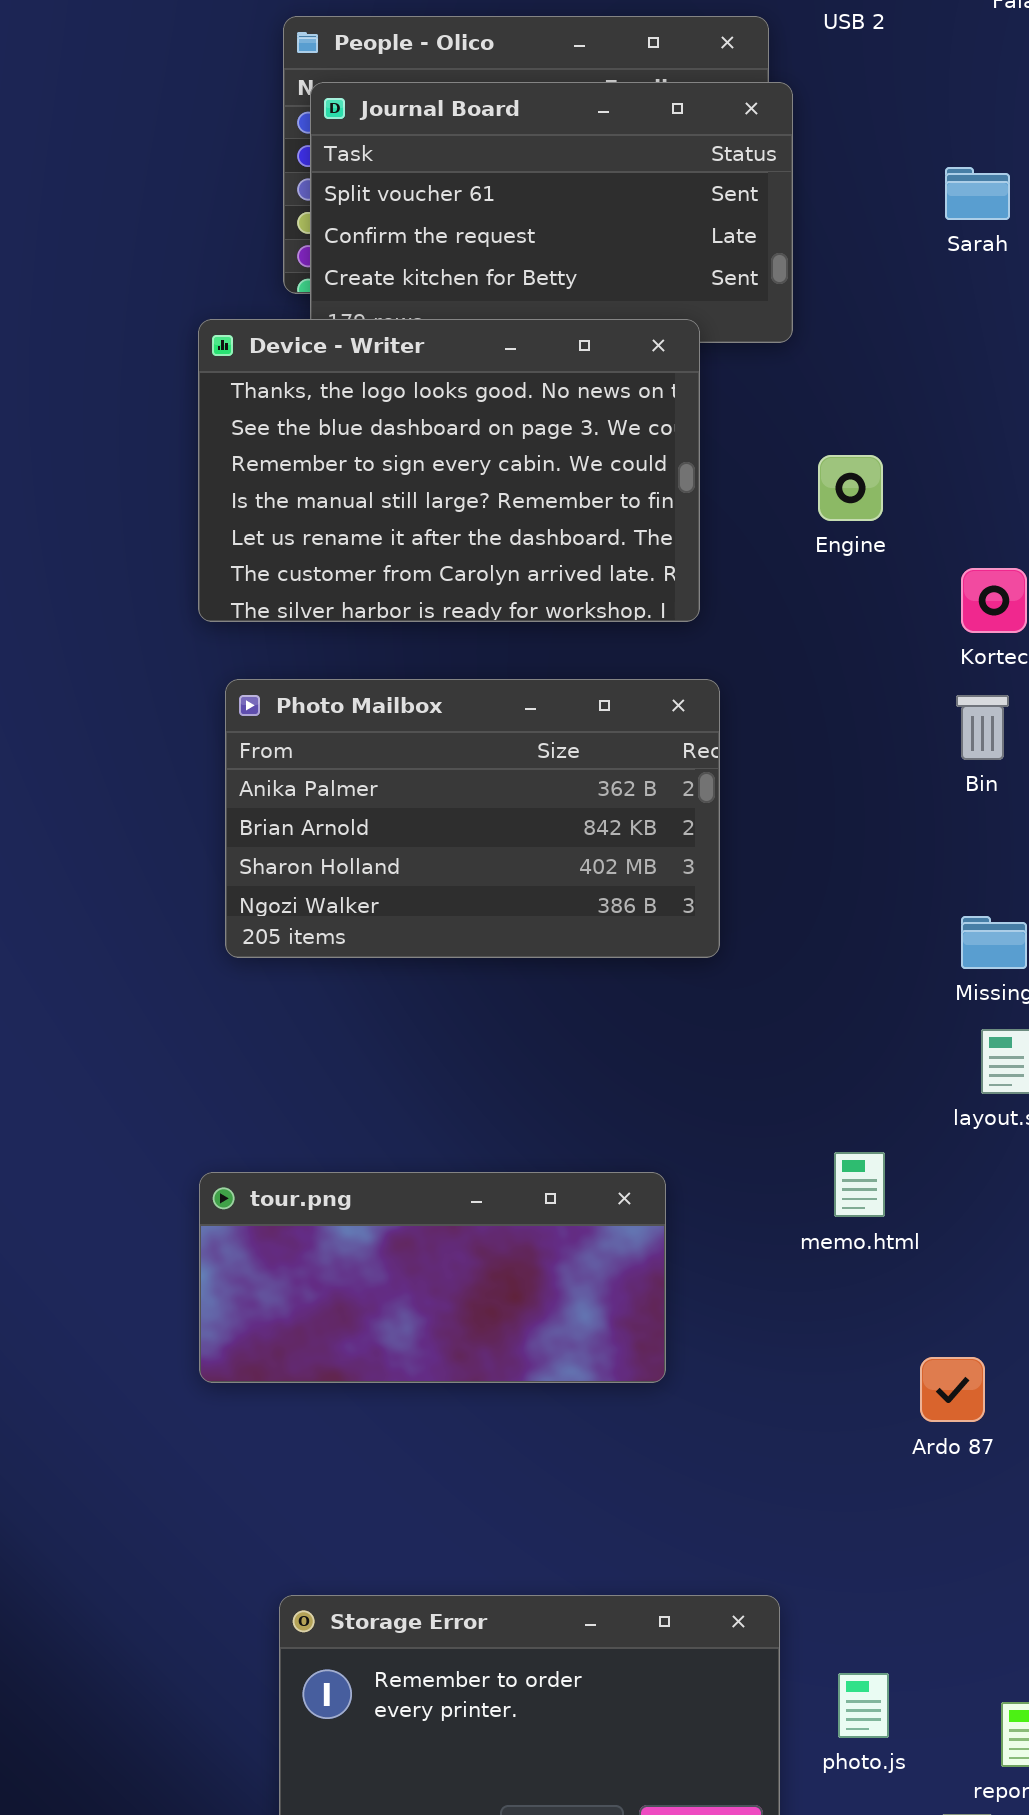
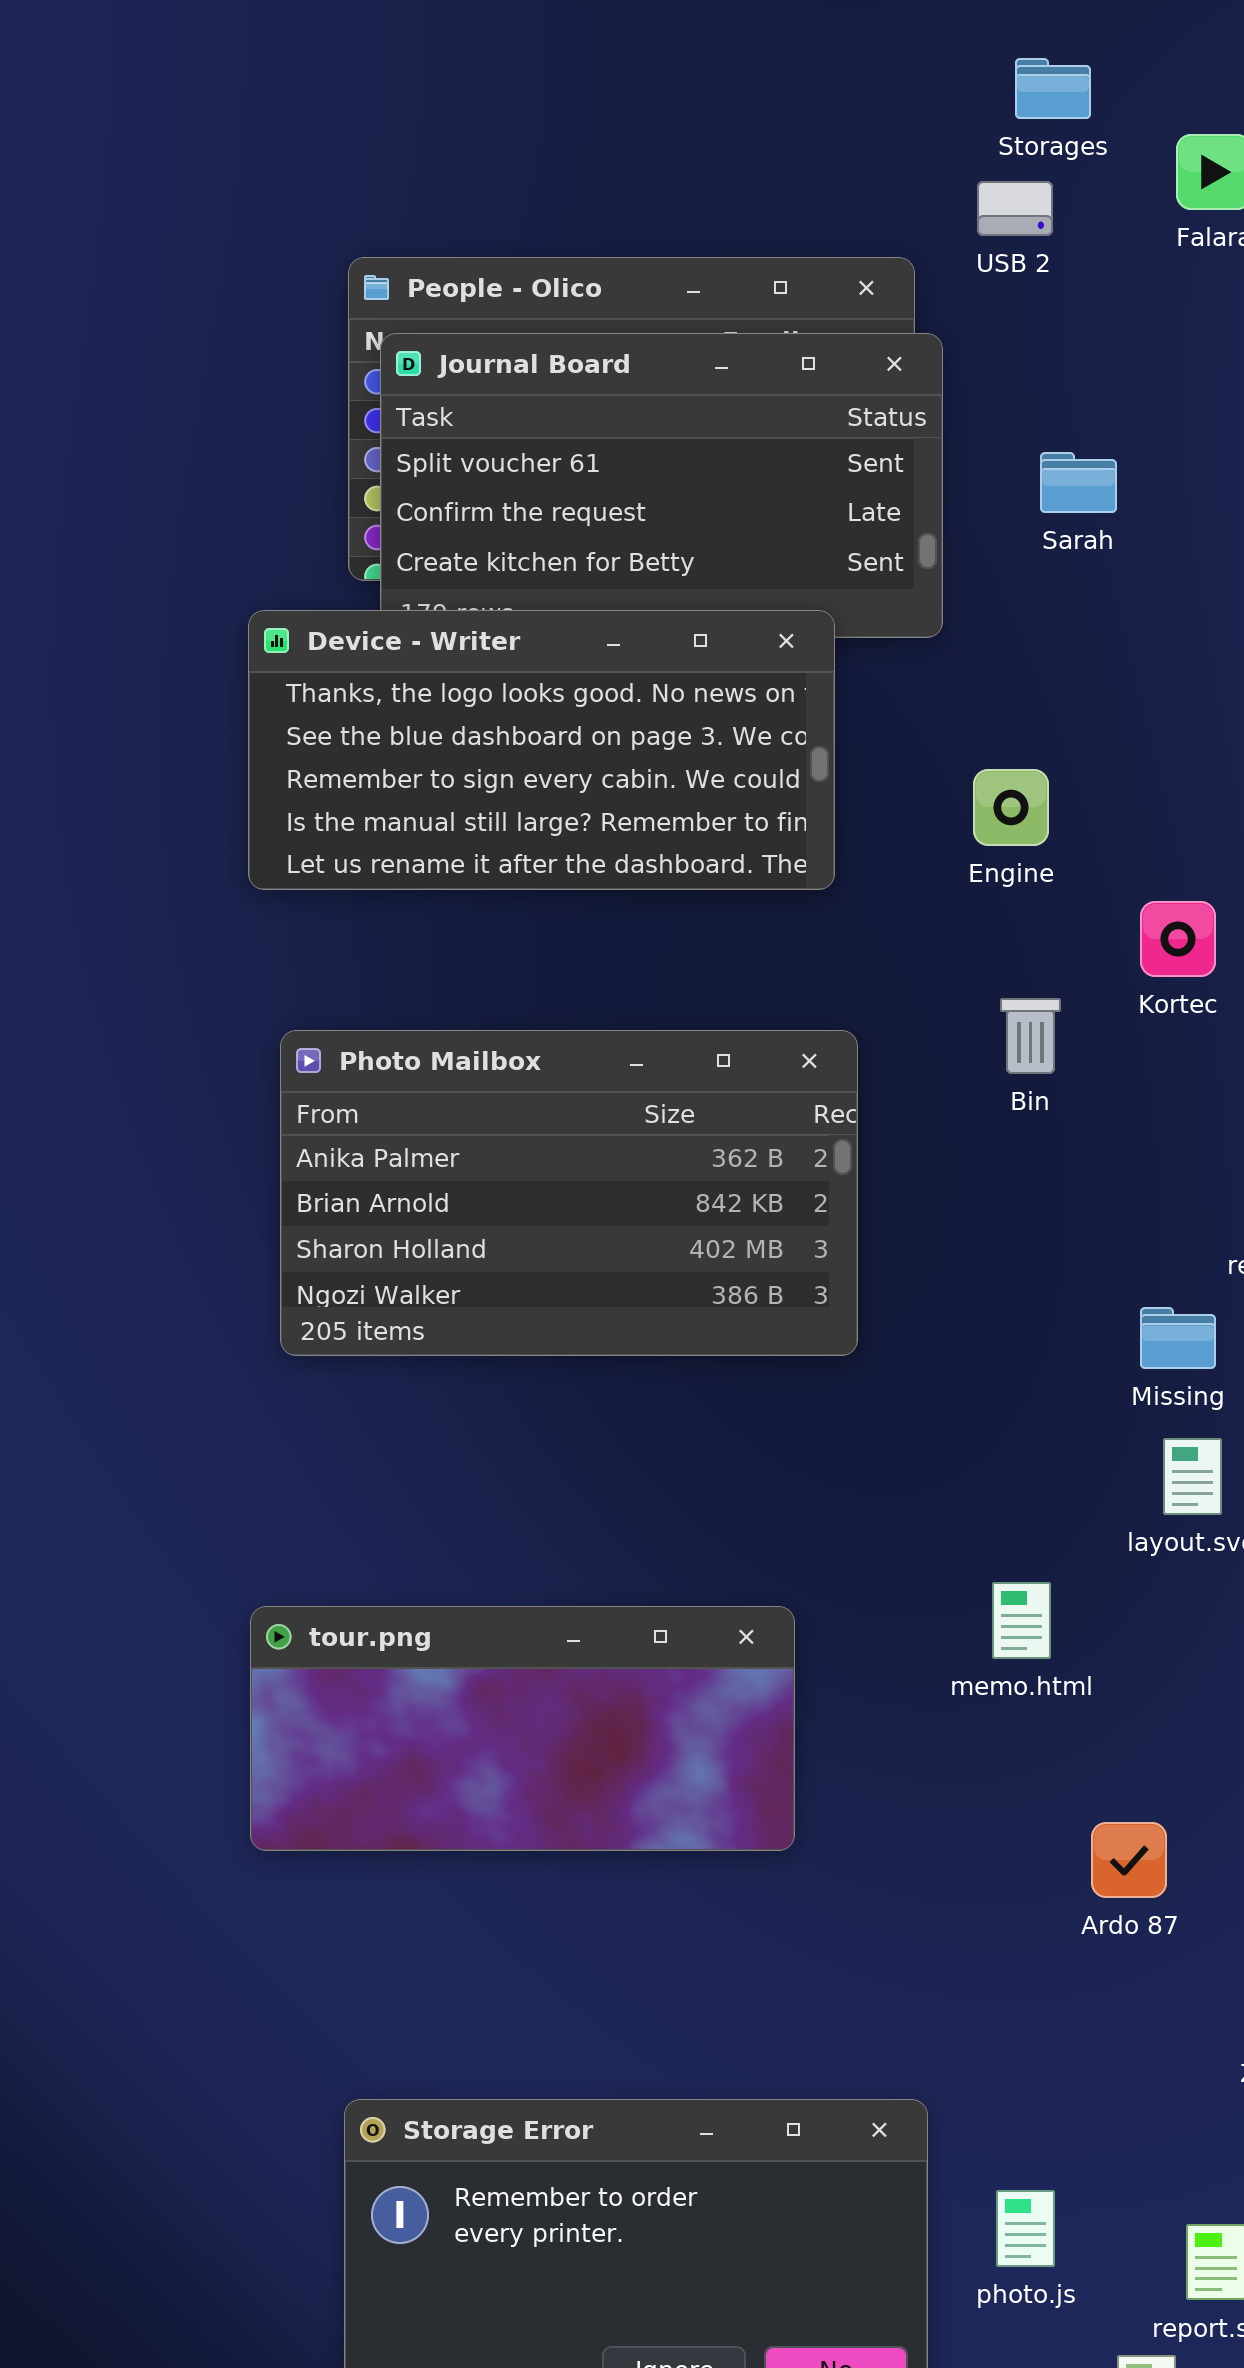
Sarah: [945,167,1010,220] -> [1040,452,1117,513], moved
Device - Writer: [198,319,700,622] -> [248,610,835,890], resized
Bin: [956,695,1009,760] -> [1000,998,1061,1074], moved

